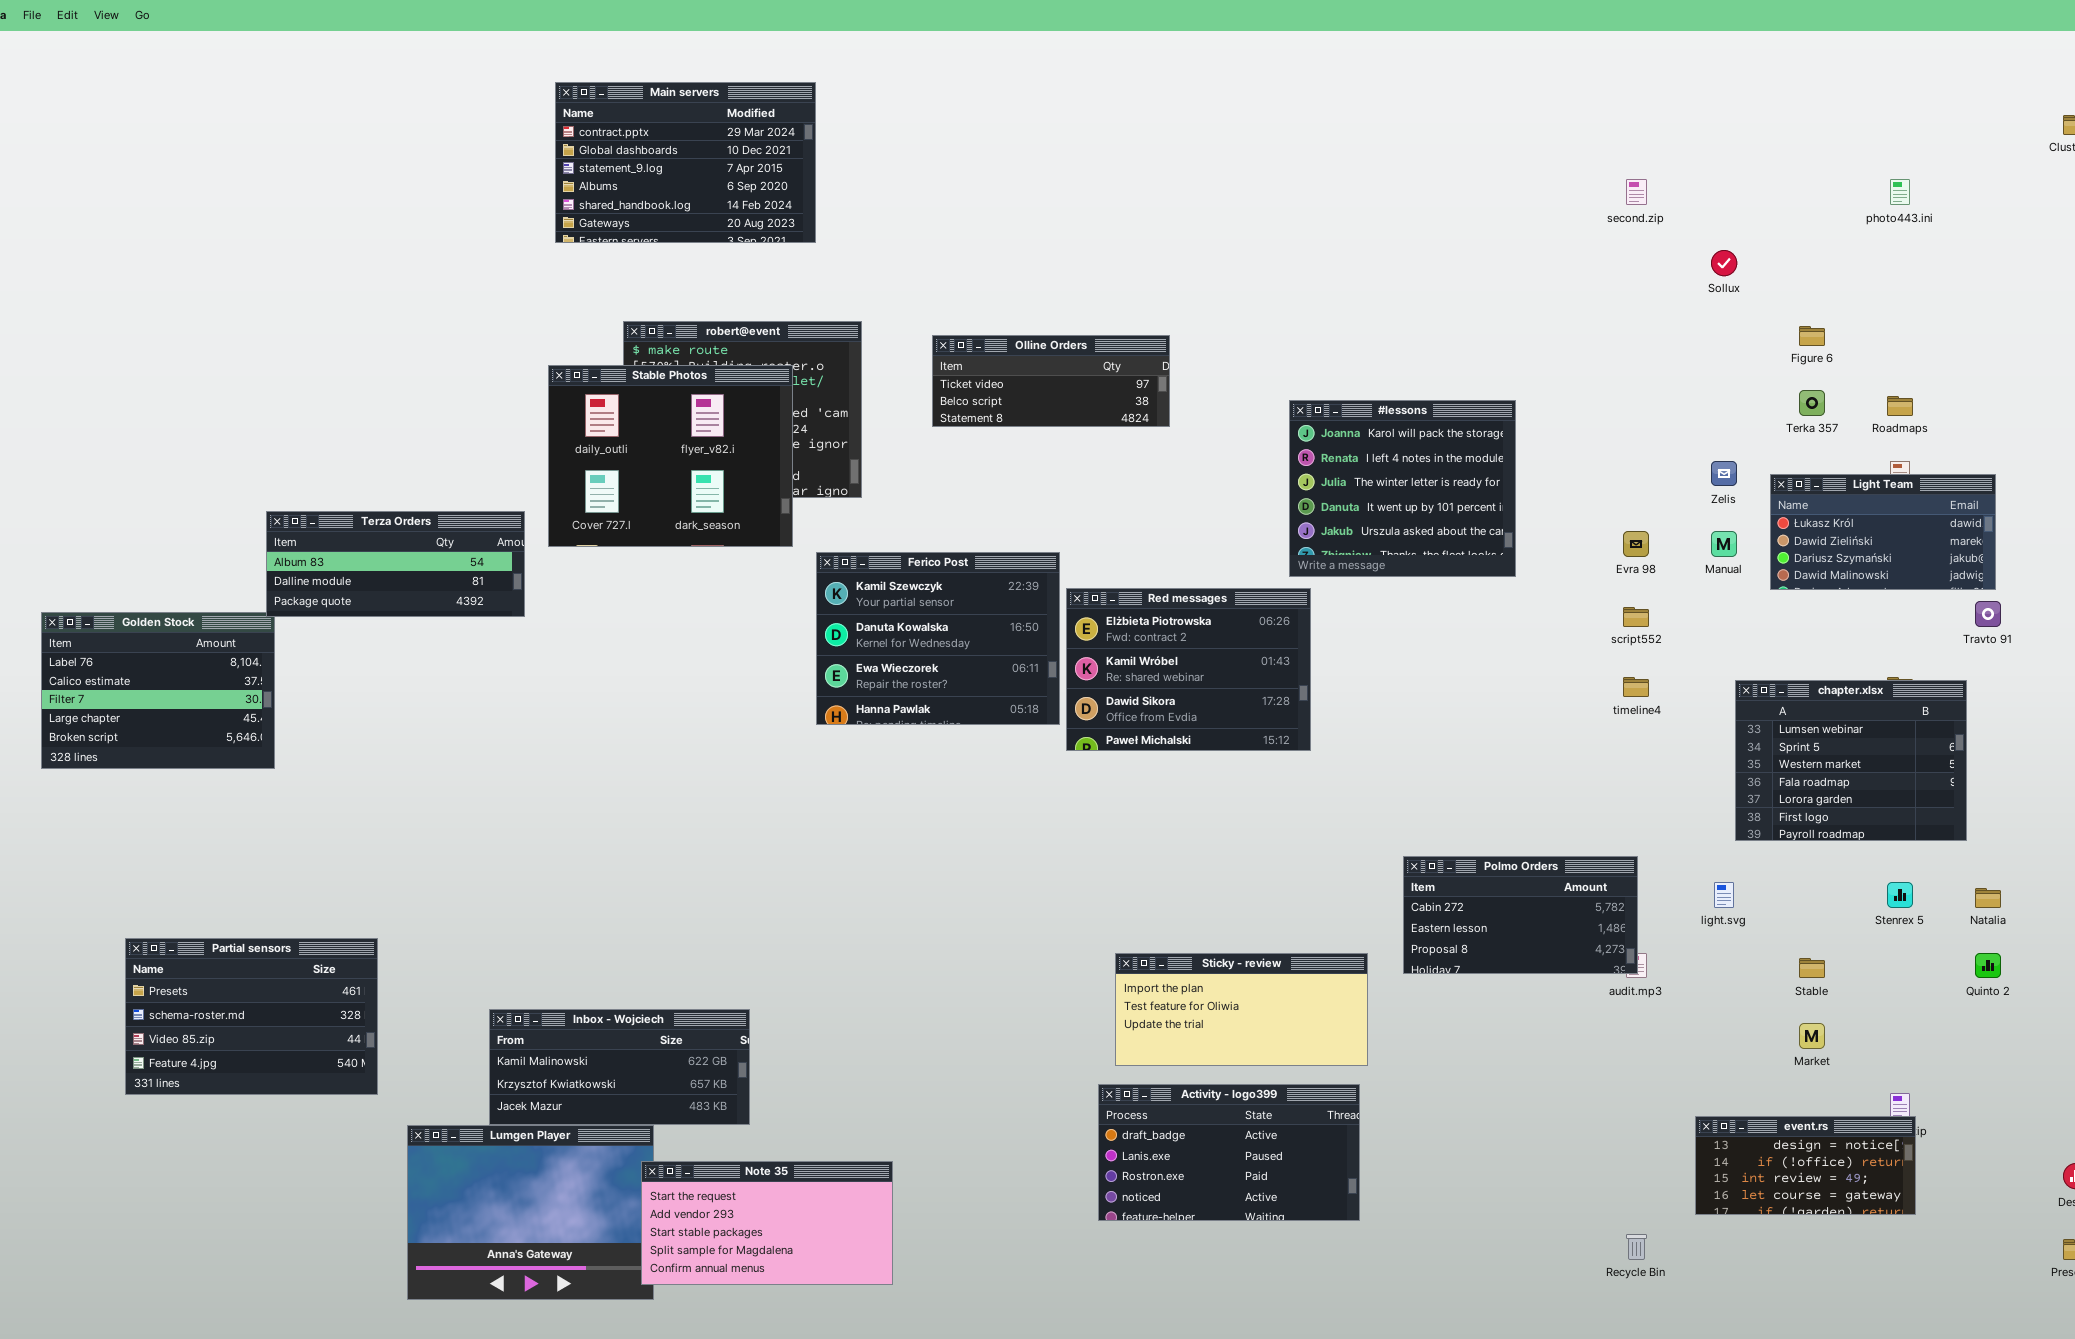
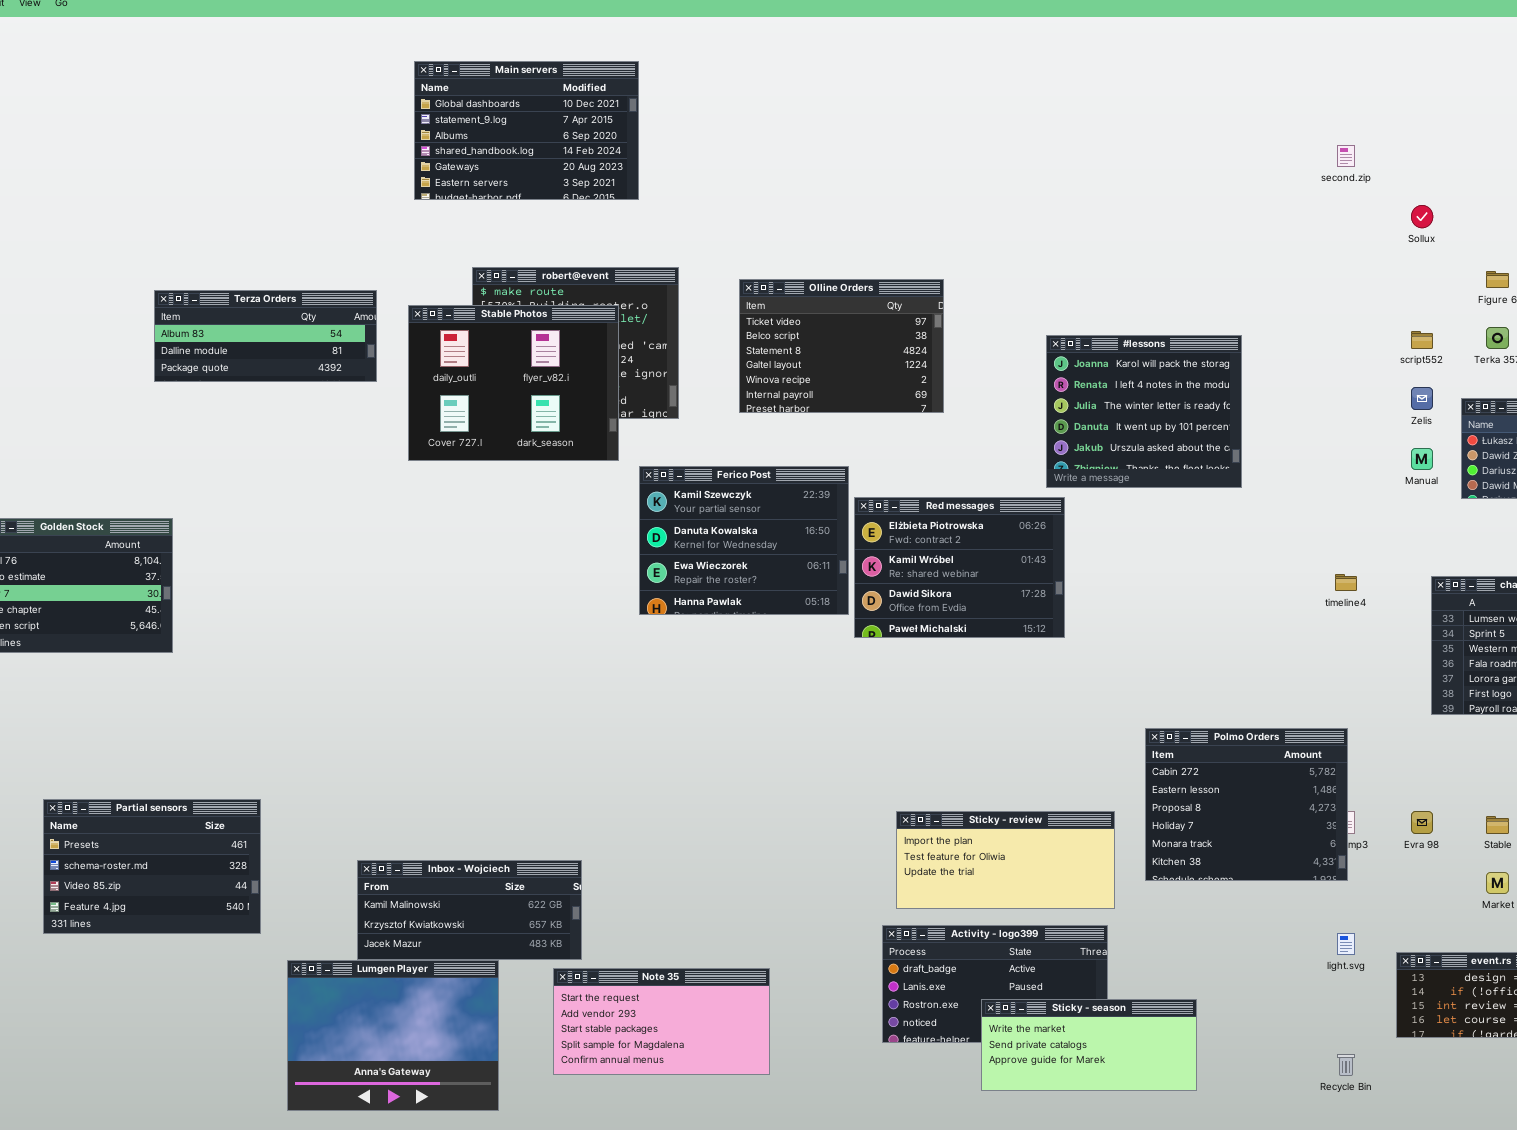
Main servers: [555,82,816,243] -> [414,61,639,200], scrolled down 1 row
Olline Orders: [932,335,1170,427] -> [739,279,944,413], resized
Terza Orders: [266,511,525,617] -> [154,290,377,382], moved
Evra 98: [1623,531,1649,557] -> [1411,811,1433,834], moved
script552: [1623,607,1649,627] -> [1411,331,1433,349], moved
Polmo Orders: [1403,856,1638,974] -> [1145,728,1348,881], resized
light.svg: [1714,882,1734,908] -> [1337,933,1355,955], moved
Note 35: [641,1161,893,1285] -> [553,968,770,1075], moved
Sticky - season: none -> [981,999,1197,1091], opened

